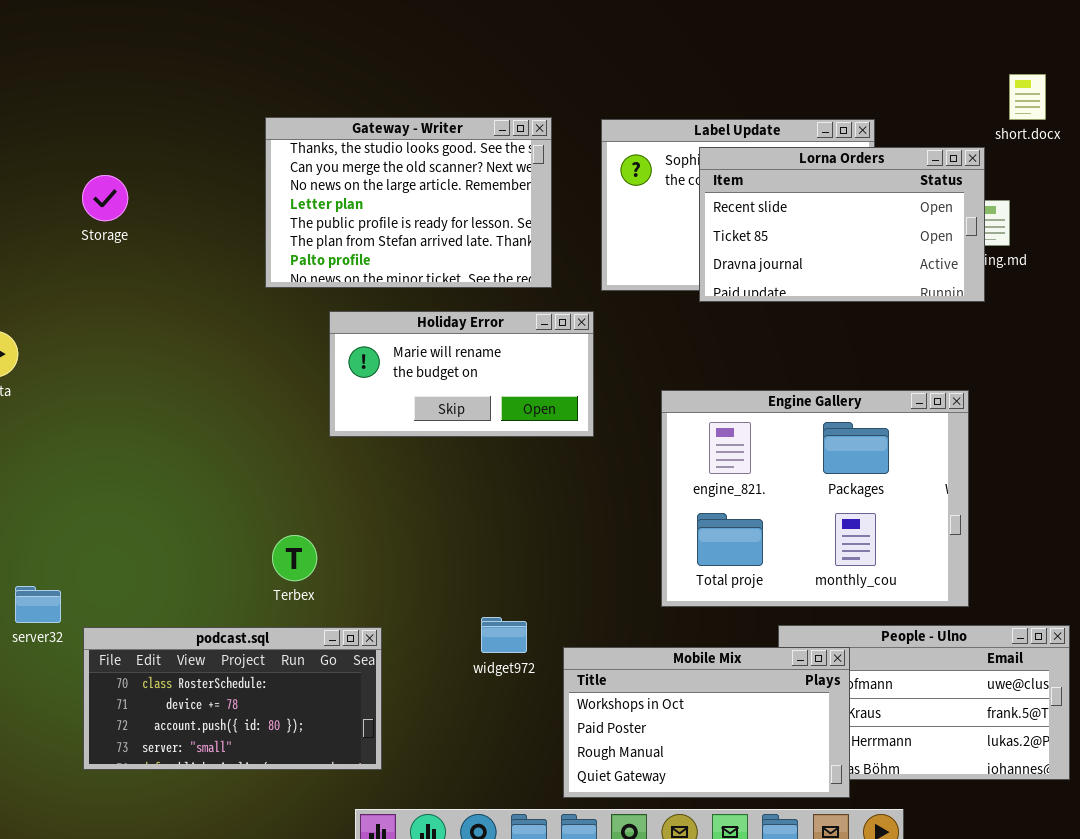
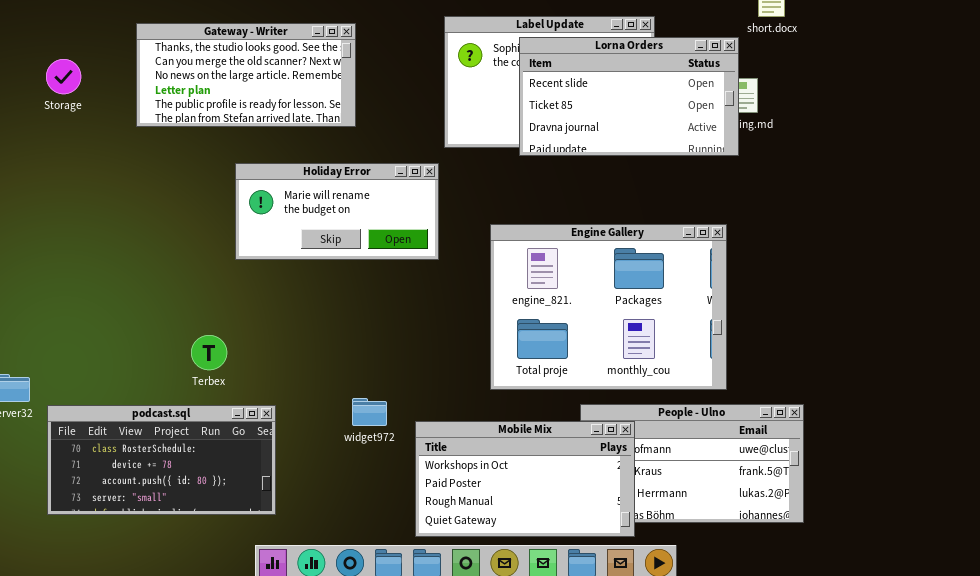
Gateway - Writer: [265,117,552,288] -> [136,23,356,127], moved, resized

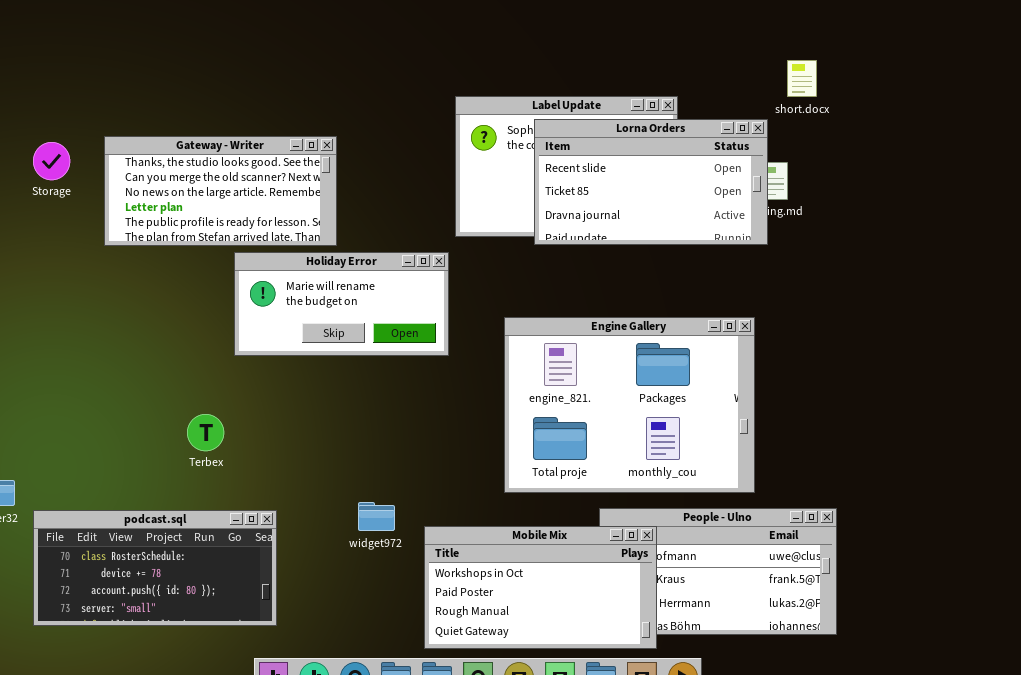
Gateway - Writer: [136,23,356,127] -> [104,136,337,246], moved
Terbex: [191,335,227,370] -> [187,414,224,451], moved

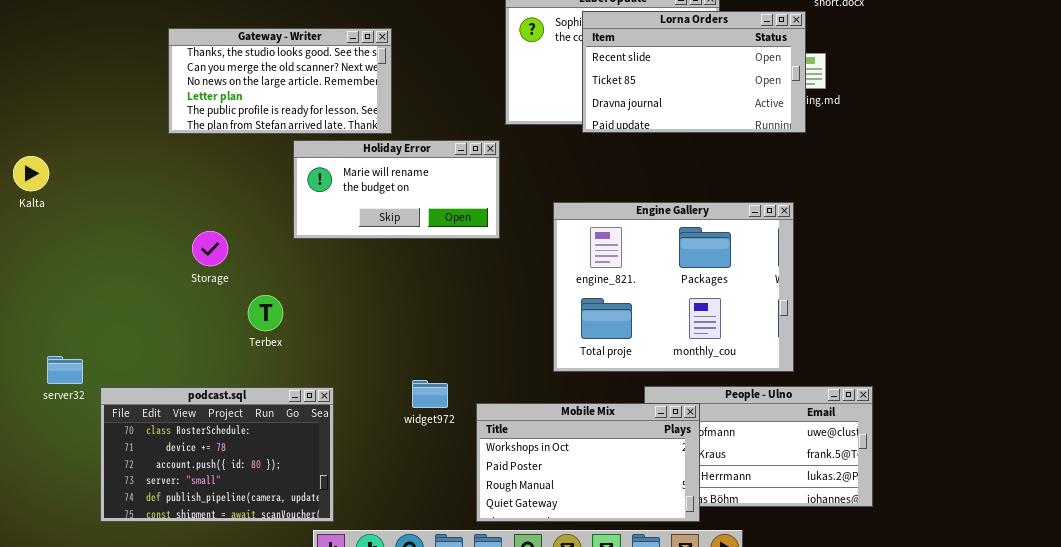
Storage: [33,142,70,180] -> [192,231,228,266], moved
podcast.sql: [33,510,277,626] -> [100,387,334,522], resized

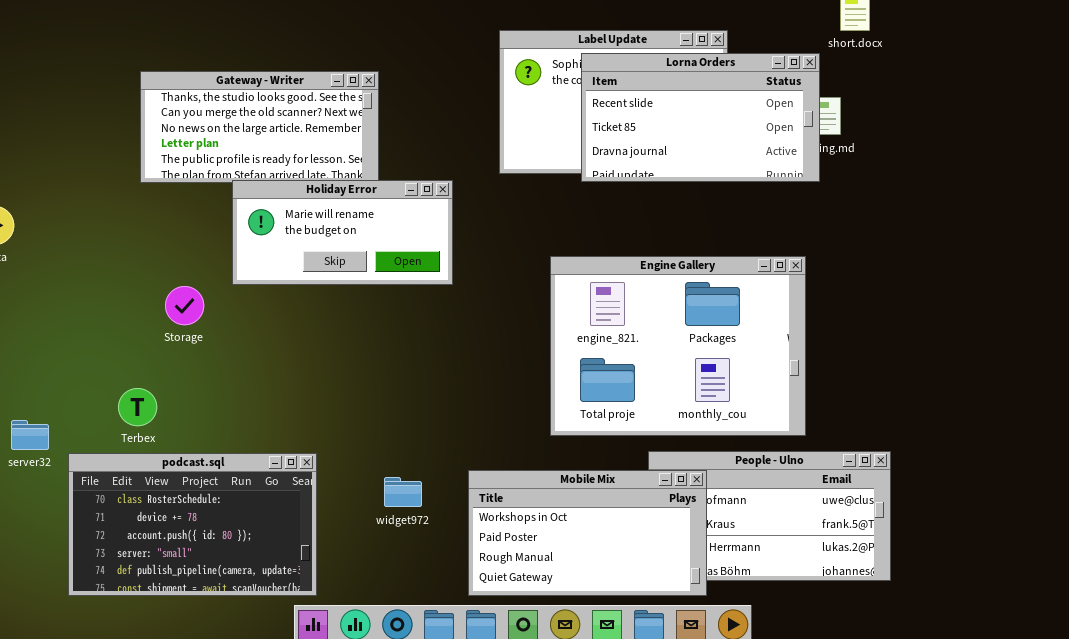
Holiday Error: [293,140,500,239] -> [232,180,453,285], moved
Terbex: [248,295,283,331] -> [118,388,157,426], moved
widget972: [412,380,448,408] -> [384,477,422,507], moved

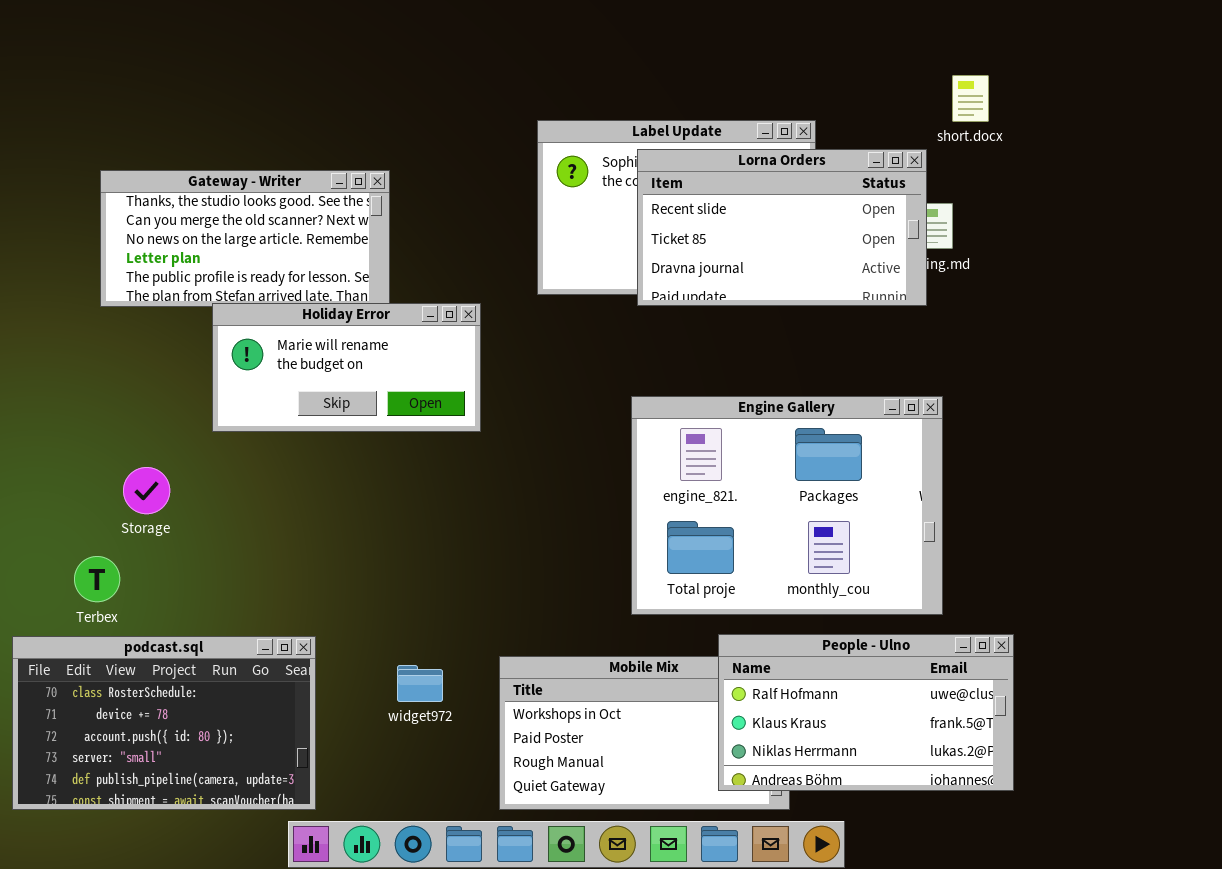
Engine Gallery: [550,256,806,436] -> [631,396,943,615], moved
Storage: [165,286,204,325] -> [123,467,170,514], moved
People - Ulno: [648,451,891,581] -> [718,634,1014,791], raised

